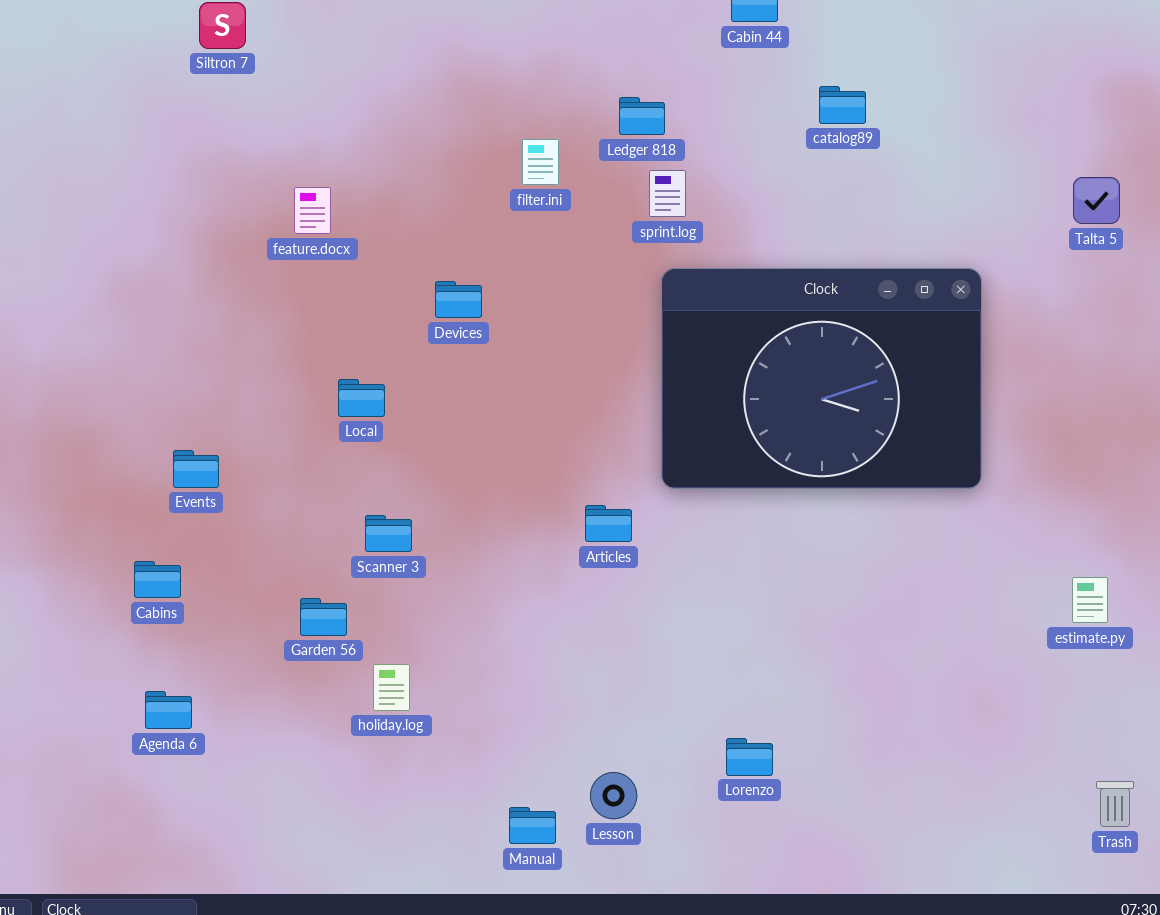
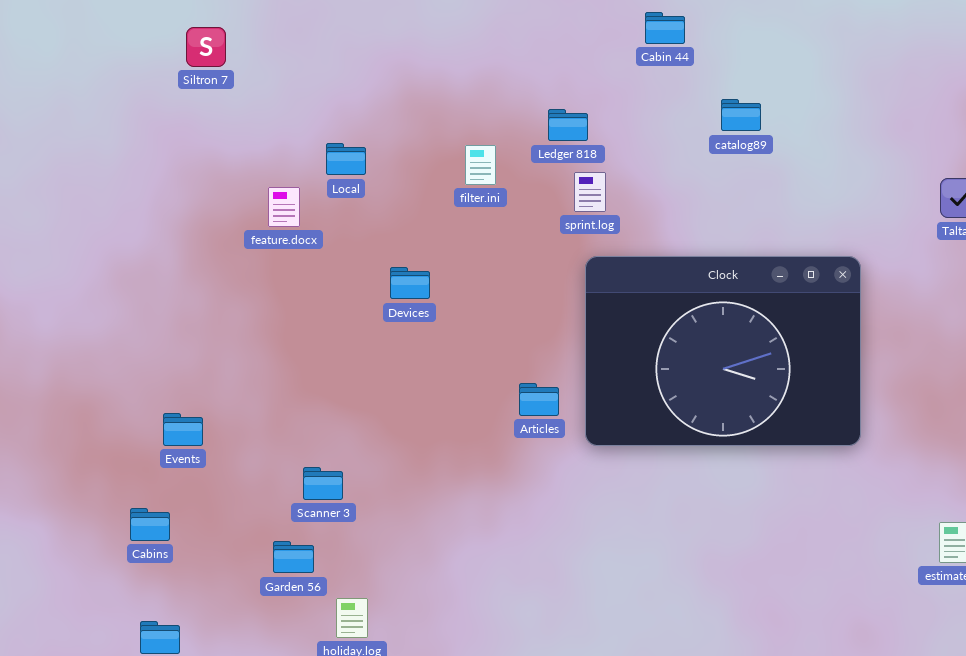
Local: [338,379,385,417] -> [326,143,366,175], moved
Articles: [585,505,632,542] -> [519,383,559,416], moved
Scanner 3: [365,515,412,552] -> [303,467,343,500], moved

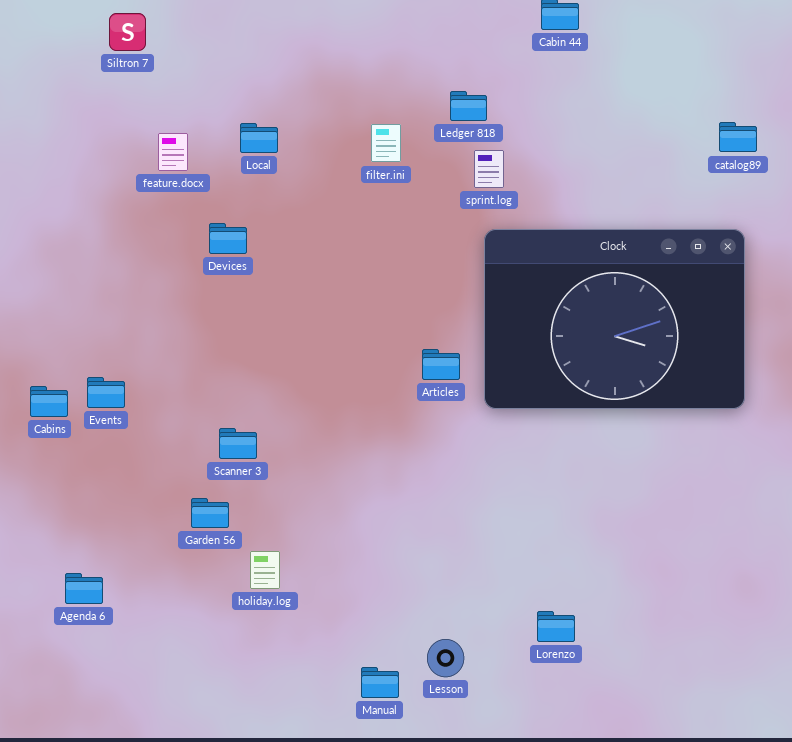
catalog89: [721,99,761,131] -> [719,122,757,152], moved
feature.docx: [268,187,300,227] -> [158,133,188,171], moved
Devices: [390,267,430,299] -> [209,223,247,254], moved
Cabins: [130,508,170,541] -> [30,386,68,417], moved

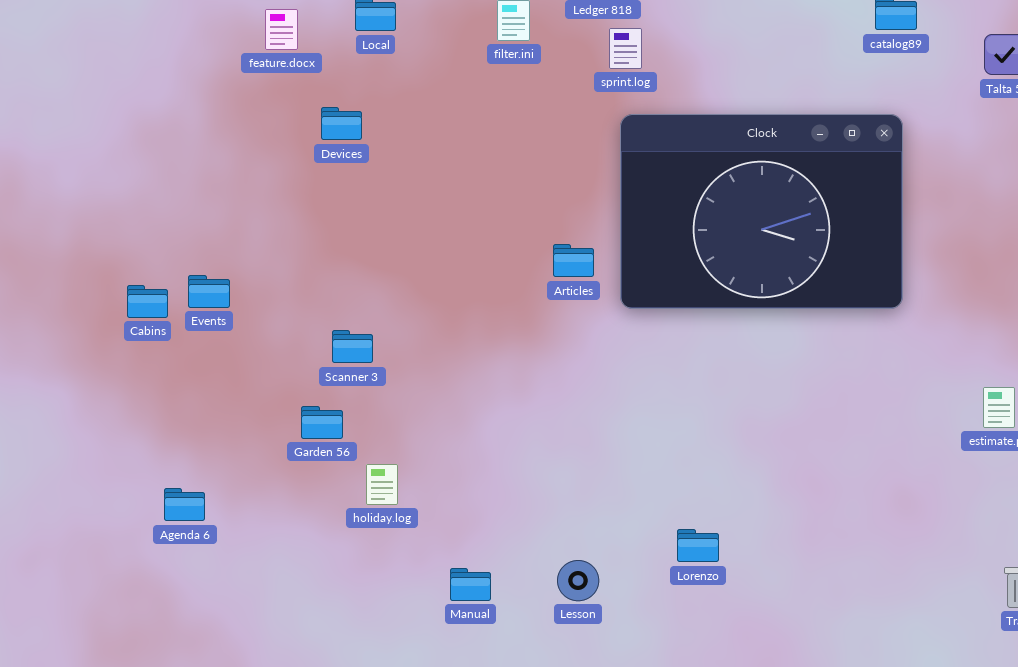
Manual: [361,667,399,698] -> [450,568,491,601], moved

